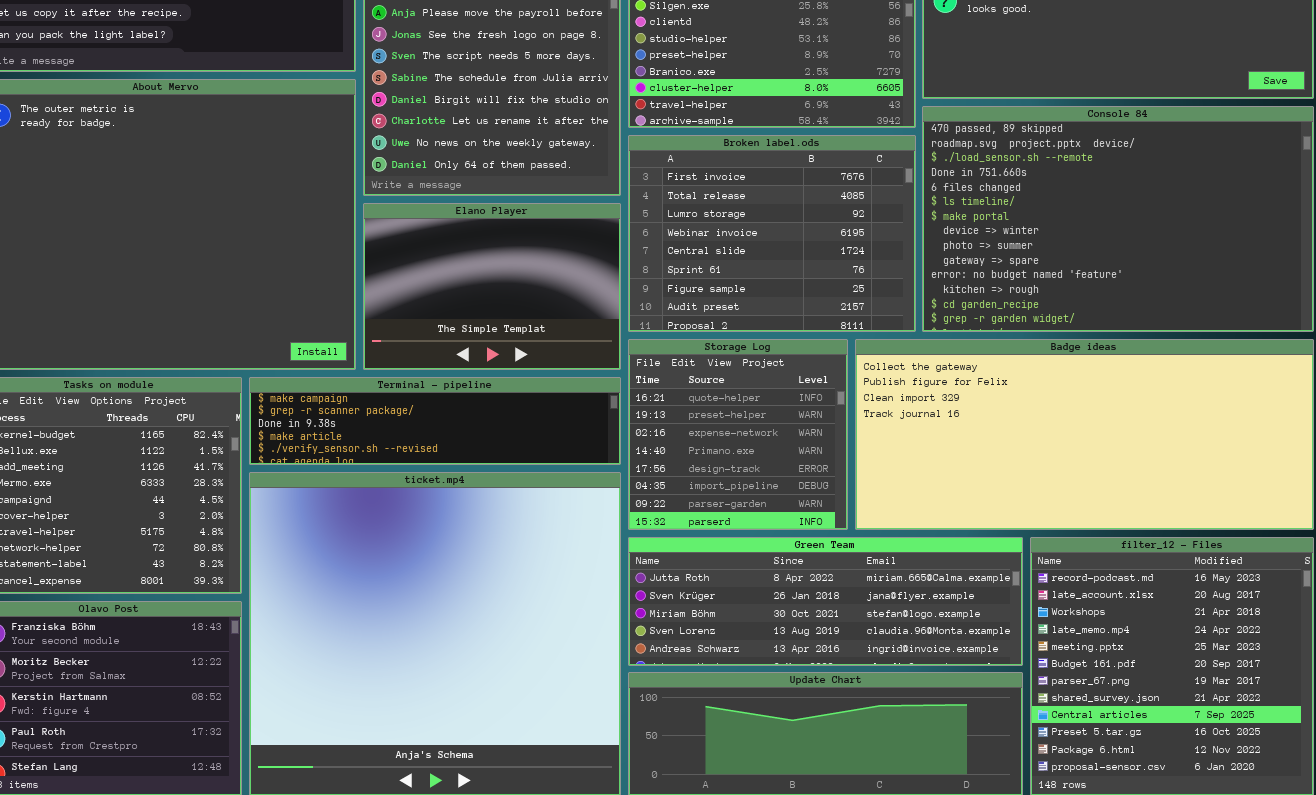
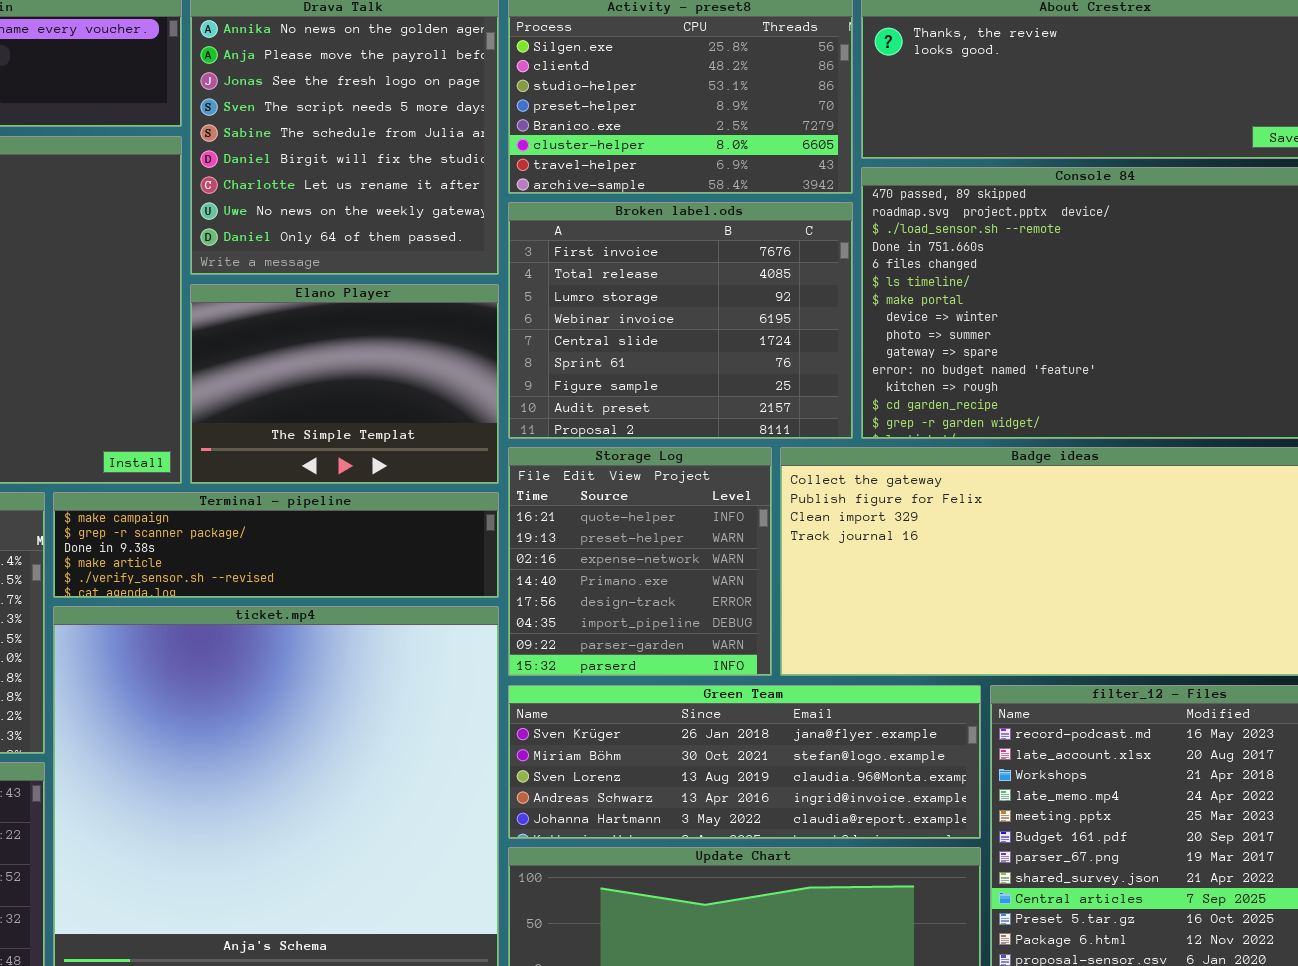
Green Team: [628,537,1023,666] -> [508,685,981,839], scrolled down 1 row

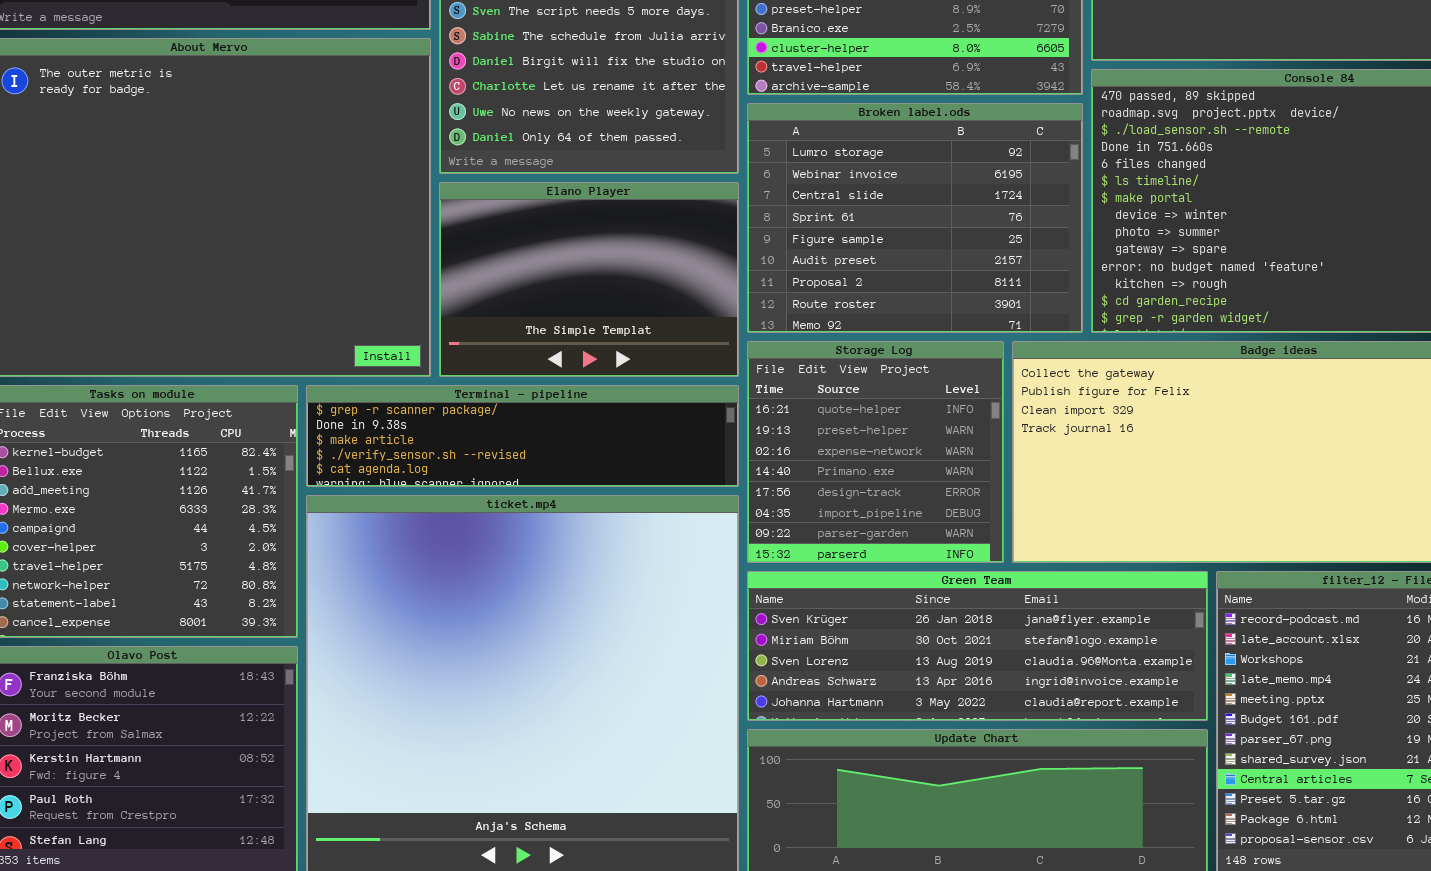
Broken label.ods: [508,202,853,439] -> [747,103,1083,333], scrolled down 2 rows
Terminal - pipeline: [53,492,499,598] -> [306,385,739,487], scrolled down 1 row

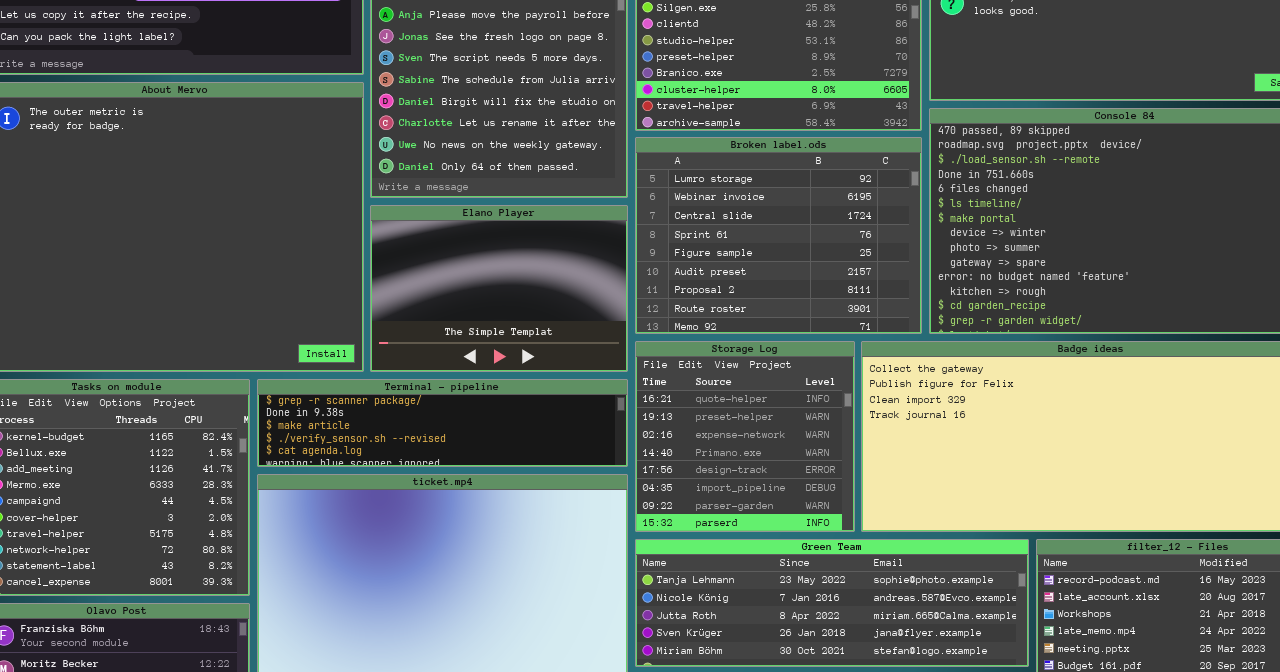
Green Team: [747,571,1208,721] -> [635,539,1029,667], scrolled up 3 rows

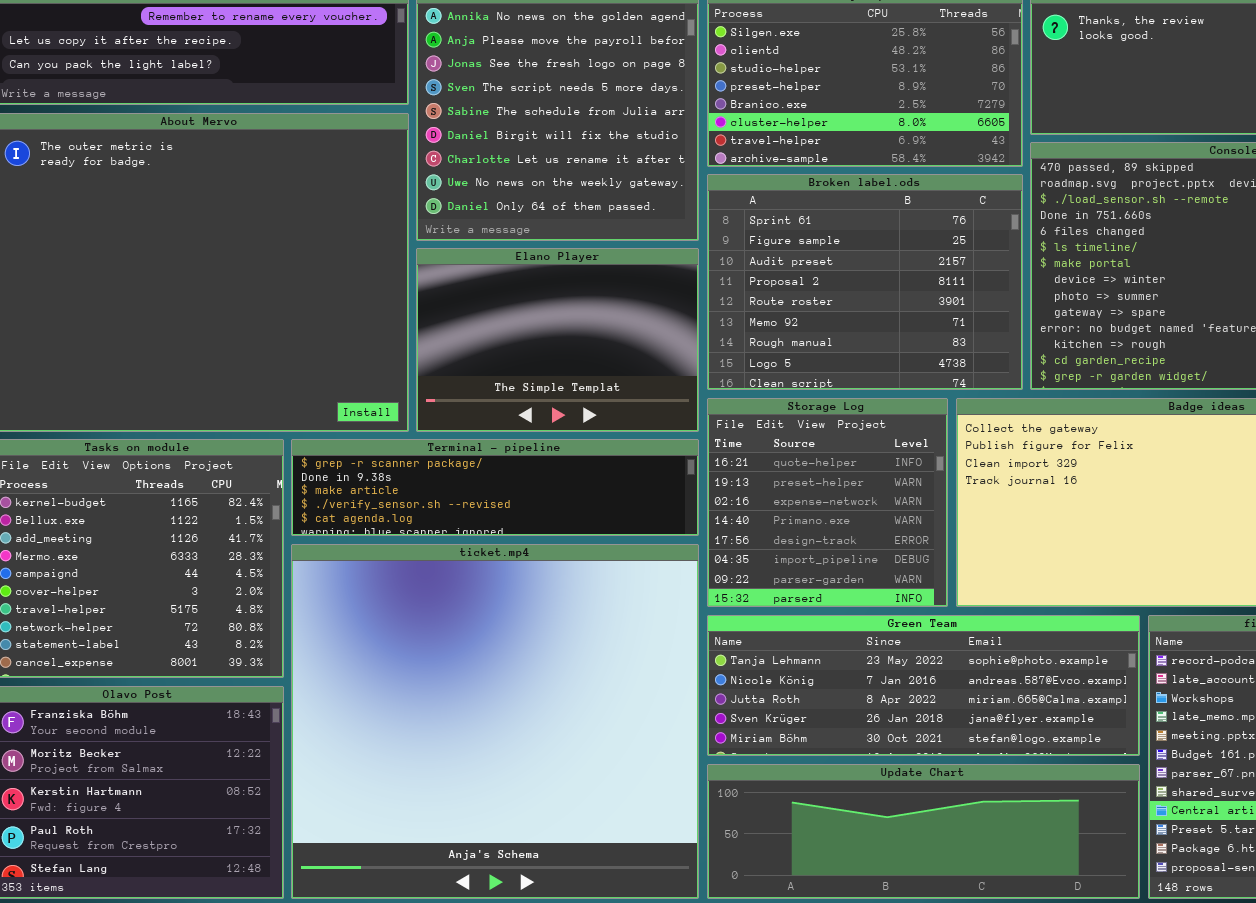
Broken label.ods: [635,137,922,334] -> [707,174,1023,390], scrolled down 3 rows

